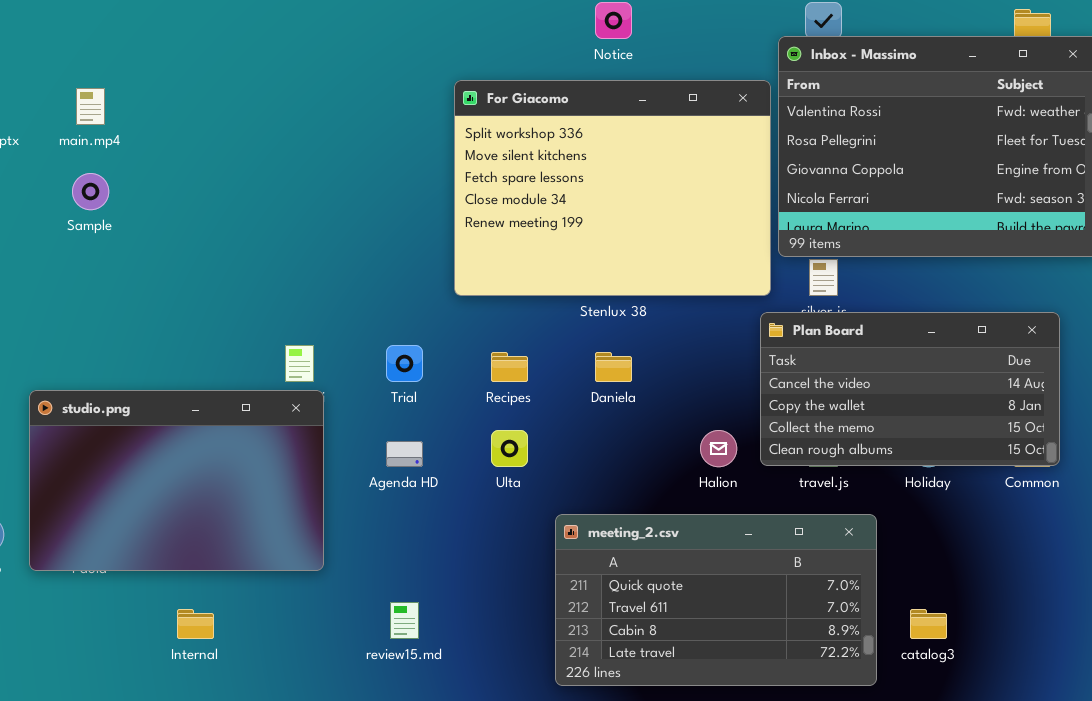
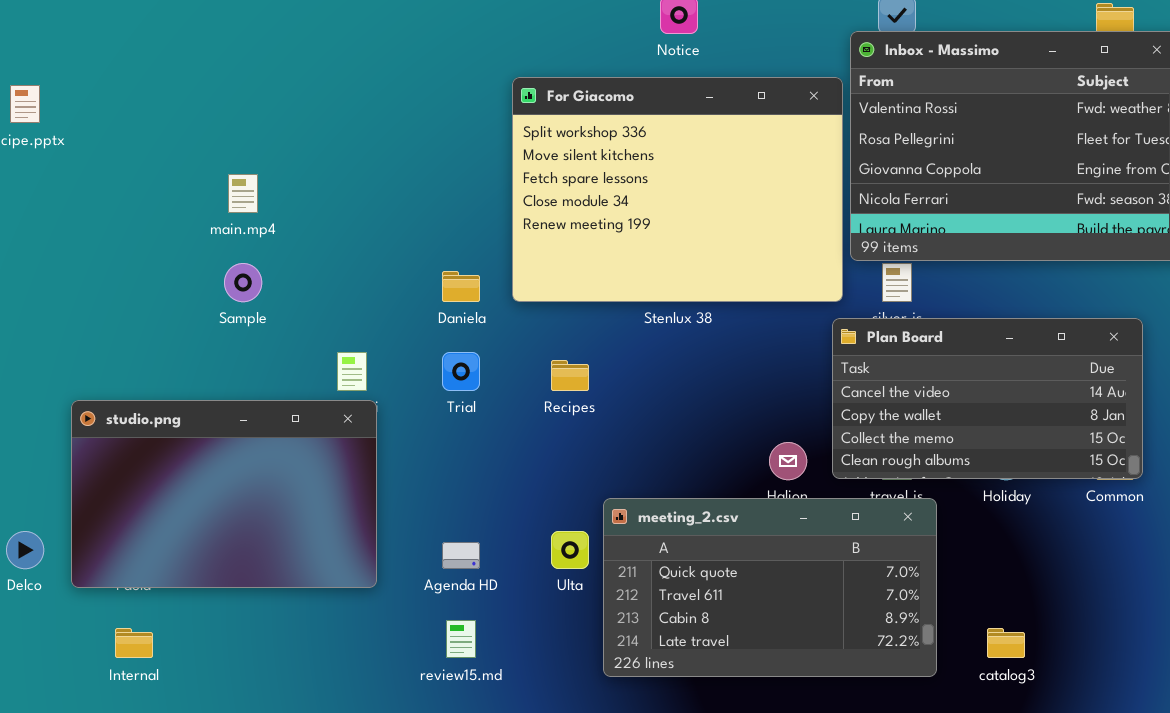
main.mp4: [76,88,105,125] -> [228,174,258,213], moved
Sample: [72,173,109,210] -> [224,263,262,302], moved
Daniela: [595,352,632,382] -> [442,271,480,302], moved
Ulta: [491,430,528,467] -> [551,531,589,569], moved
Agenda HD: [386,441,423,467] -> [442,542,480,569], moved
meeting_2.csv: [555,514,877,686] -> [603,498,937,677], moved
Internal: [177,609,214,639] -> [115,628,153,658], moved

